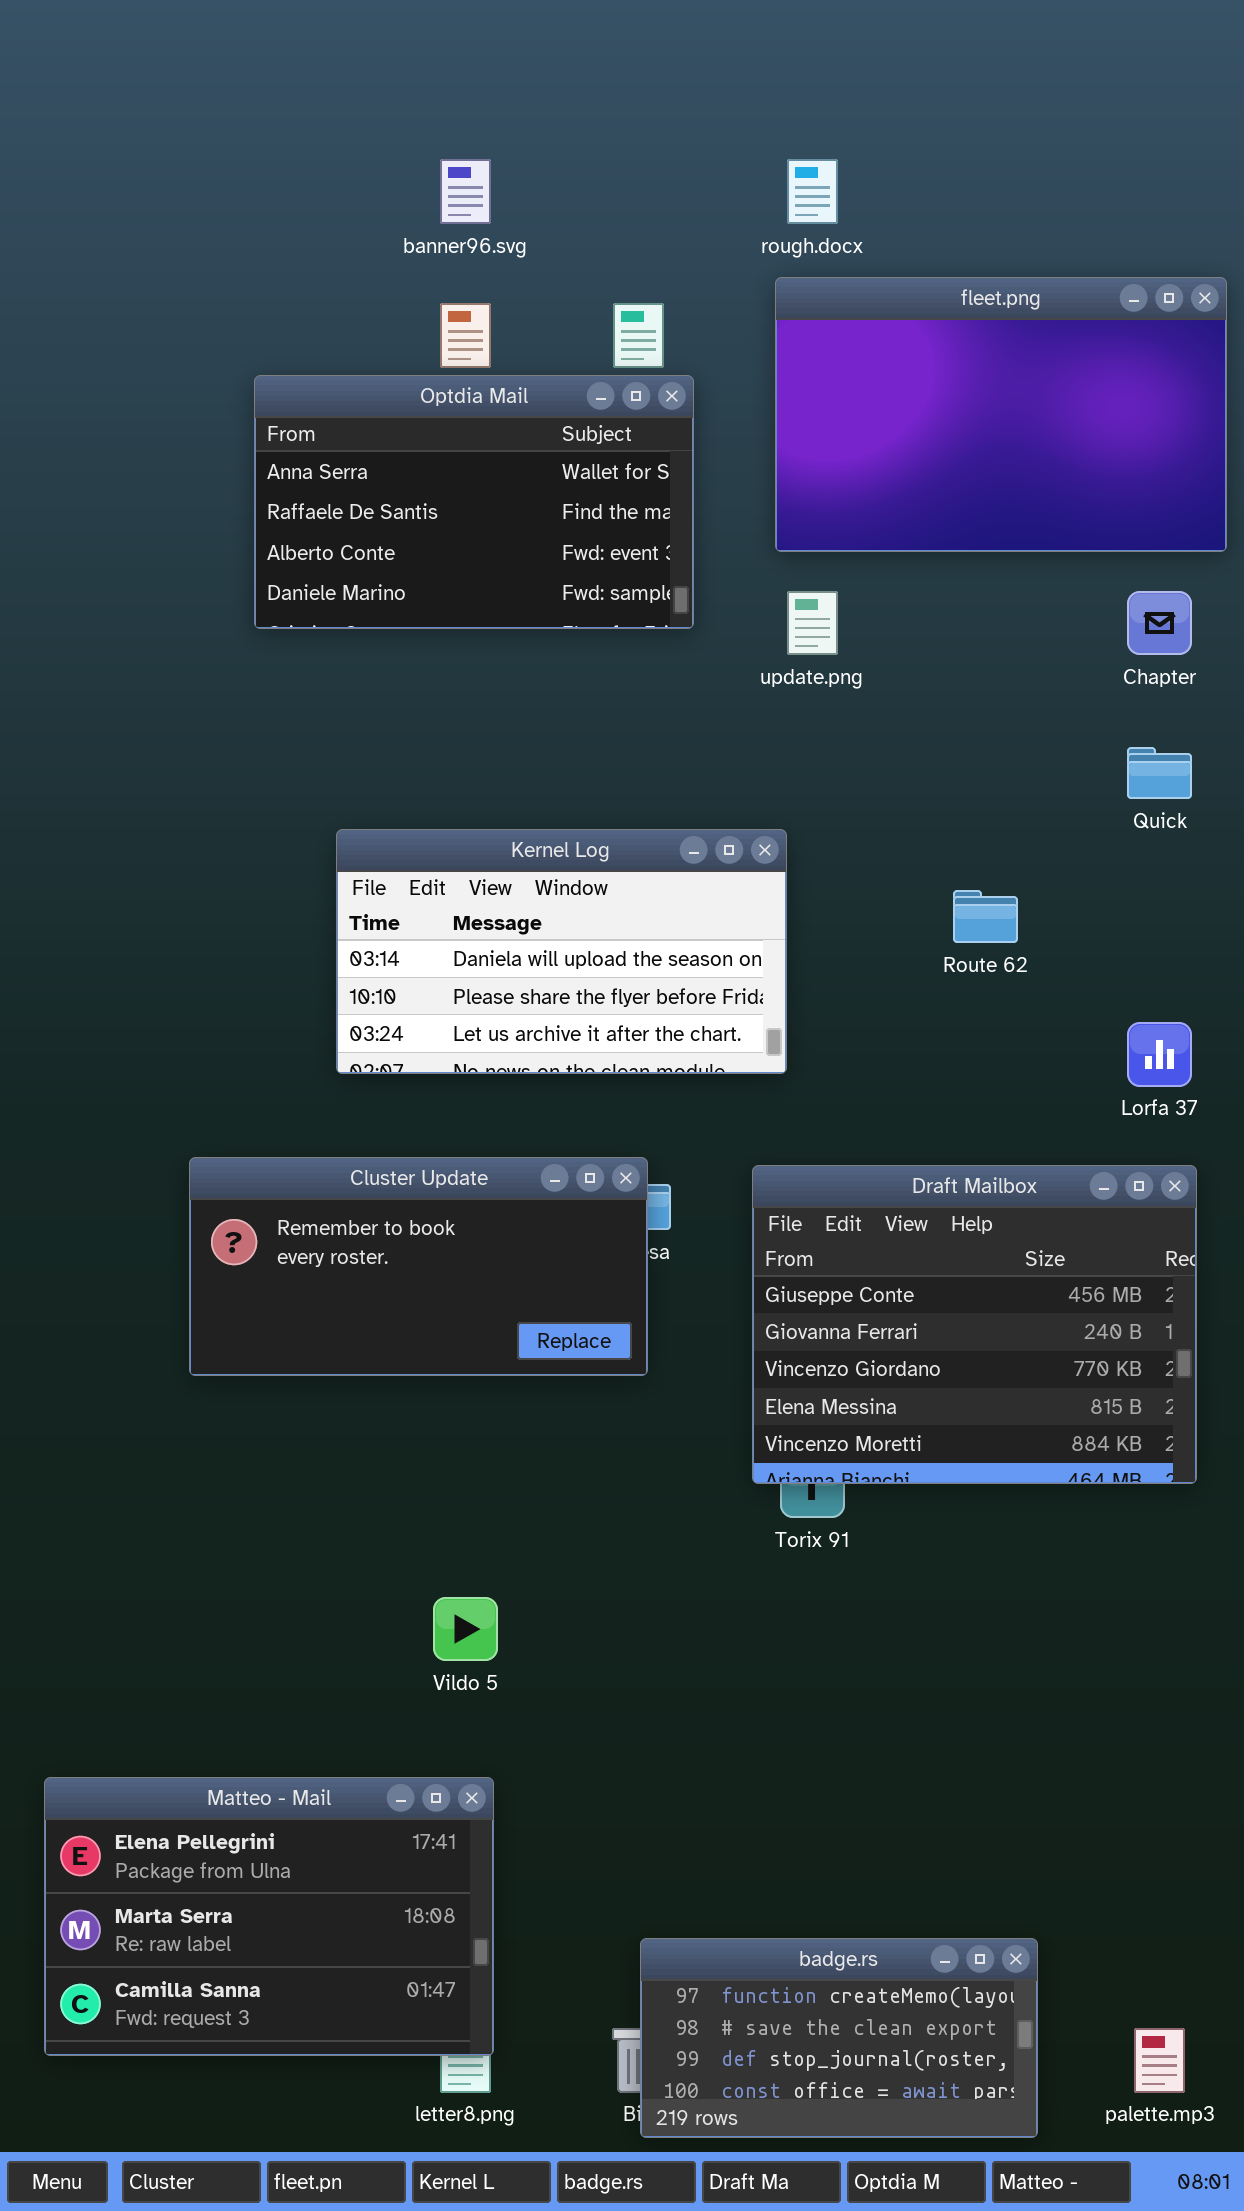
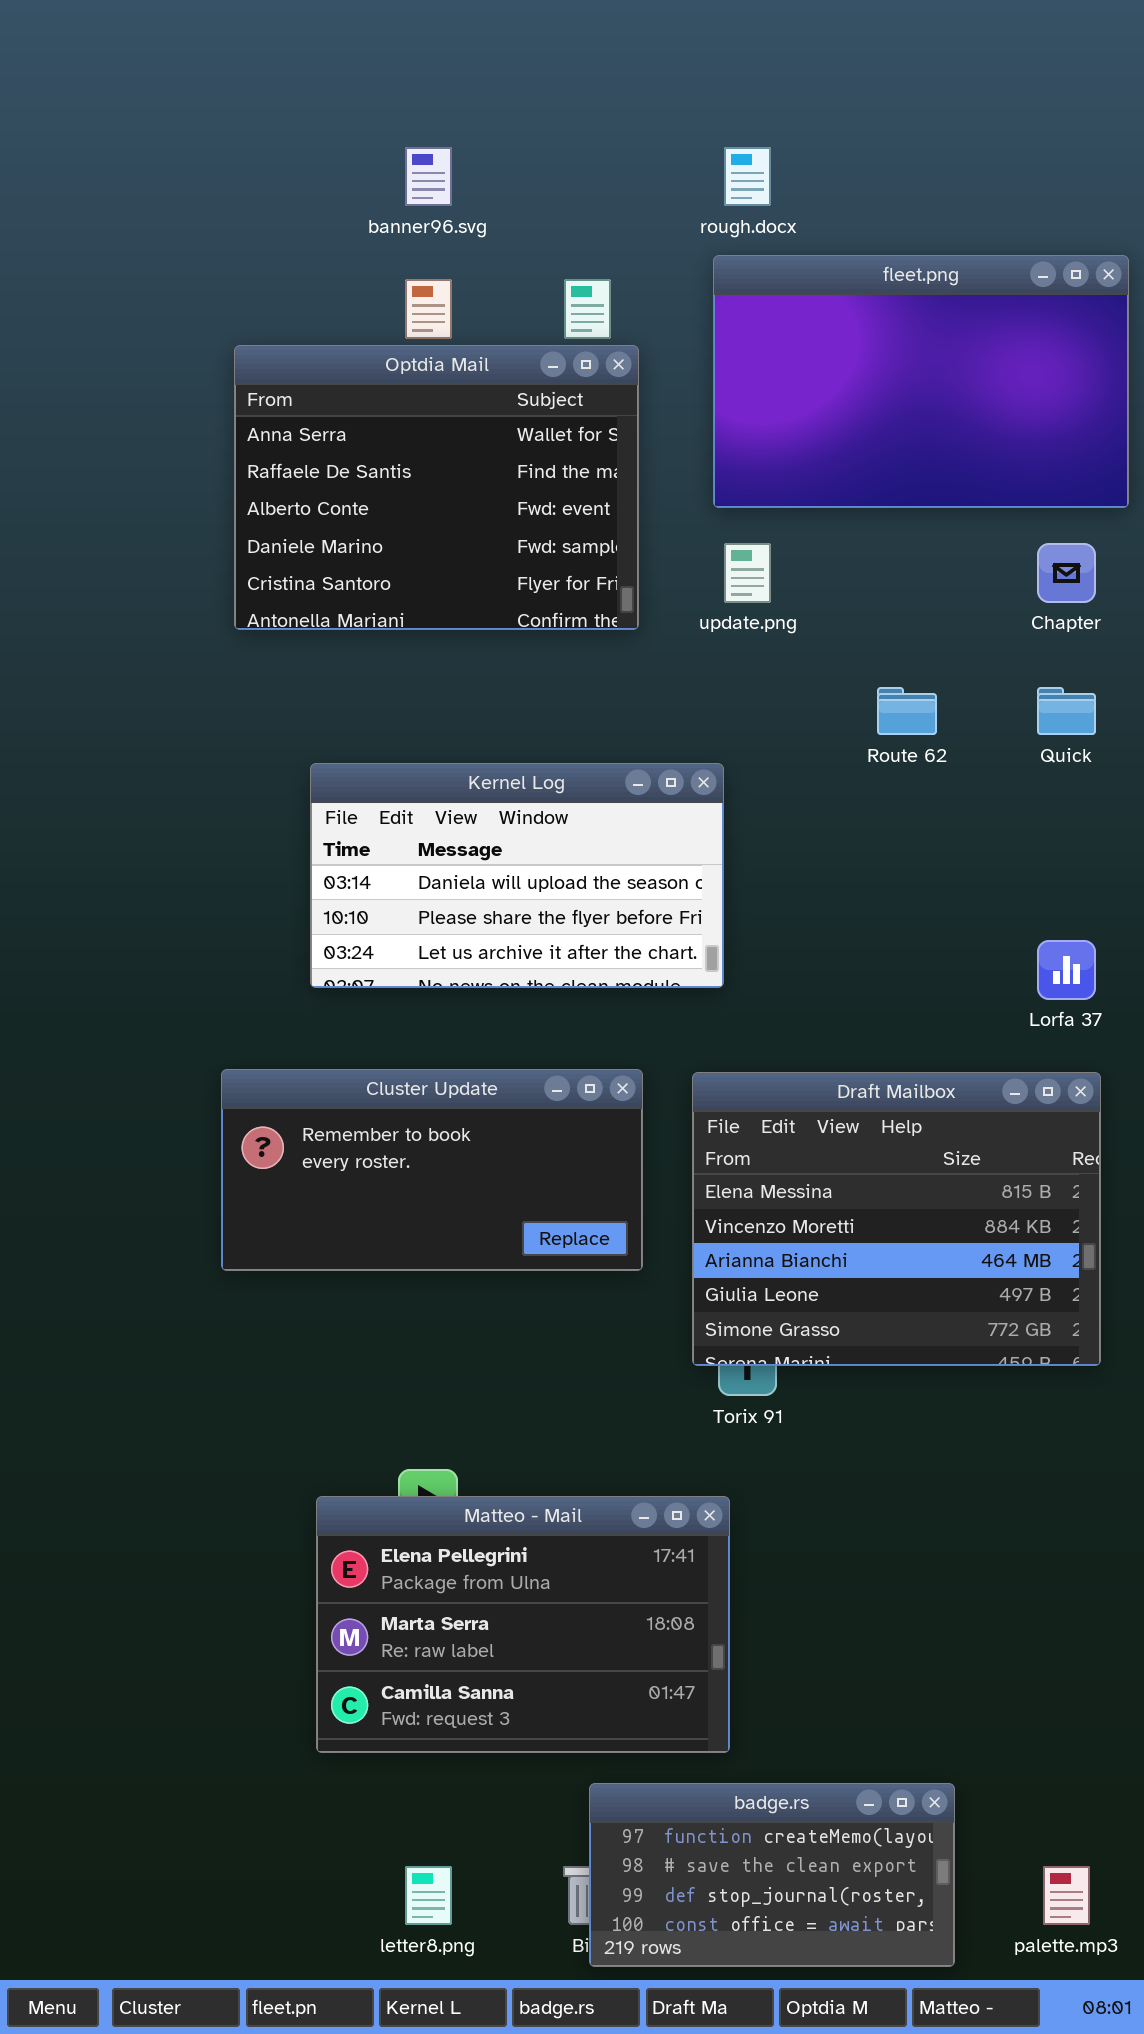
Optdia Mail: [254,375,694,629] -> [234,345,639,630], resized
Route 62: [953,890,1018,943] -> [877,687,937,735], moved
Cluster Update: [189,1157,648,1376] -> [221,1069,643,1271], moved
Draft Mailbox: [752,1165,1197,1484] -> [692,1072,1101,1366], scrolled down 3 rows
Matteo - Mail: [44,1777,494,2056] -> [316,1496,730,1753], moved

